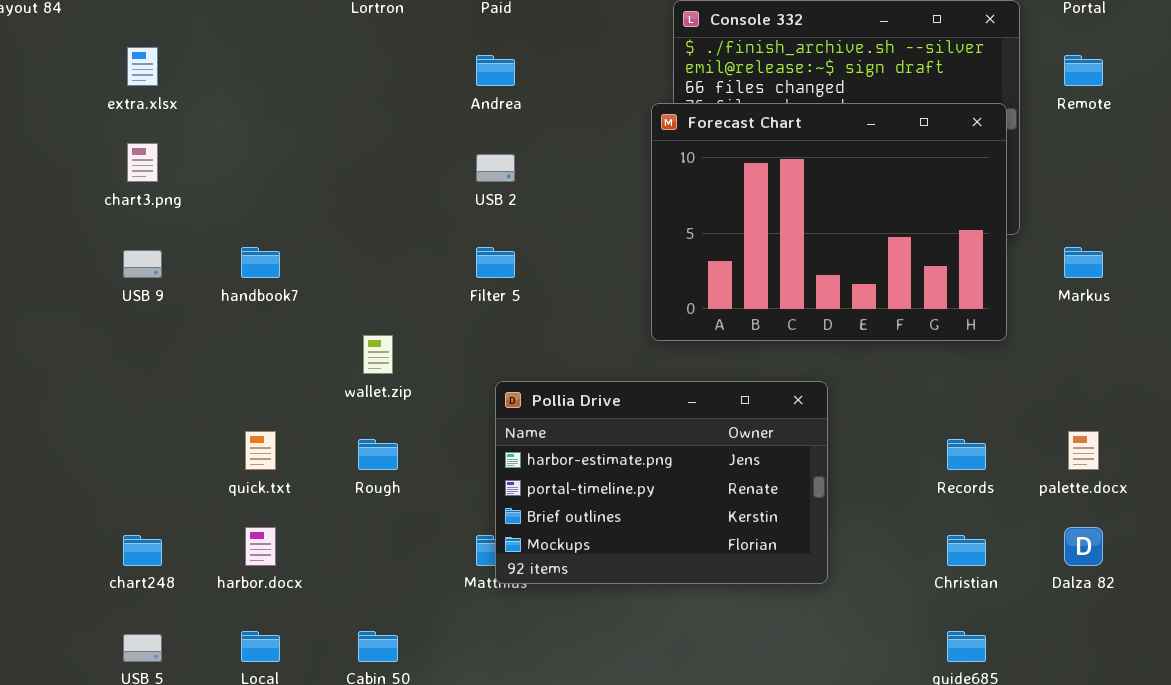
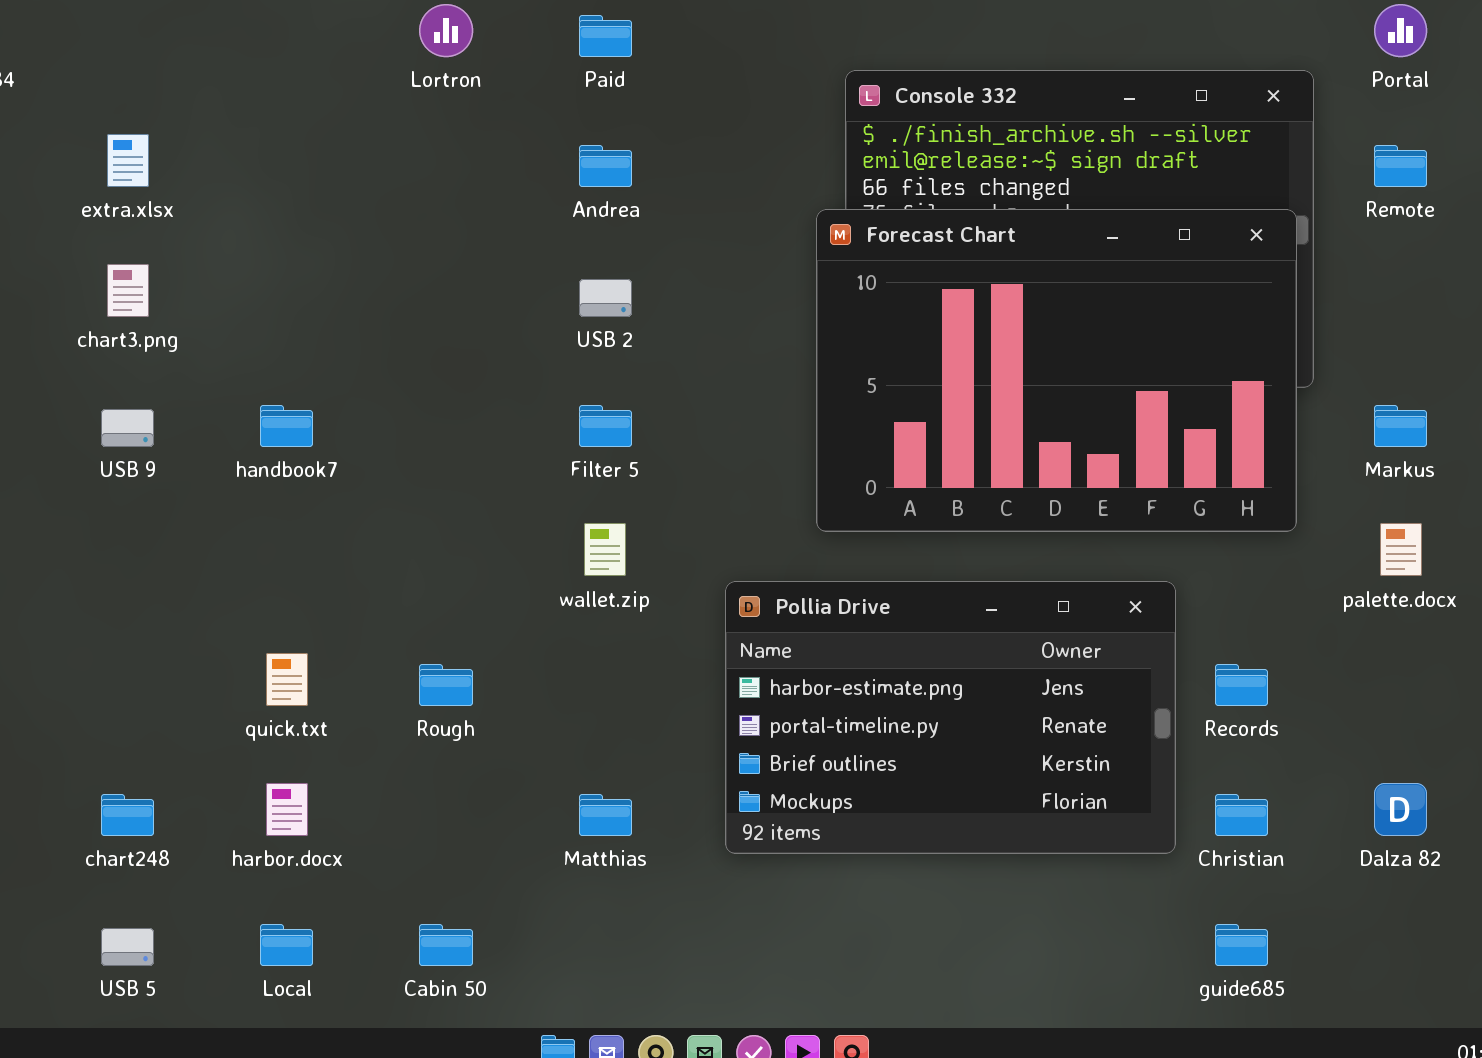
wallet.zip: [363,335,393,374] -> [584,523,626,576], moved
Pollia Drive: [495,381,828,584] -> [725,581,1176,854], moved
palette.docx: [1068,431,1099,470] -> [1380,523,1422,576], moved

